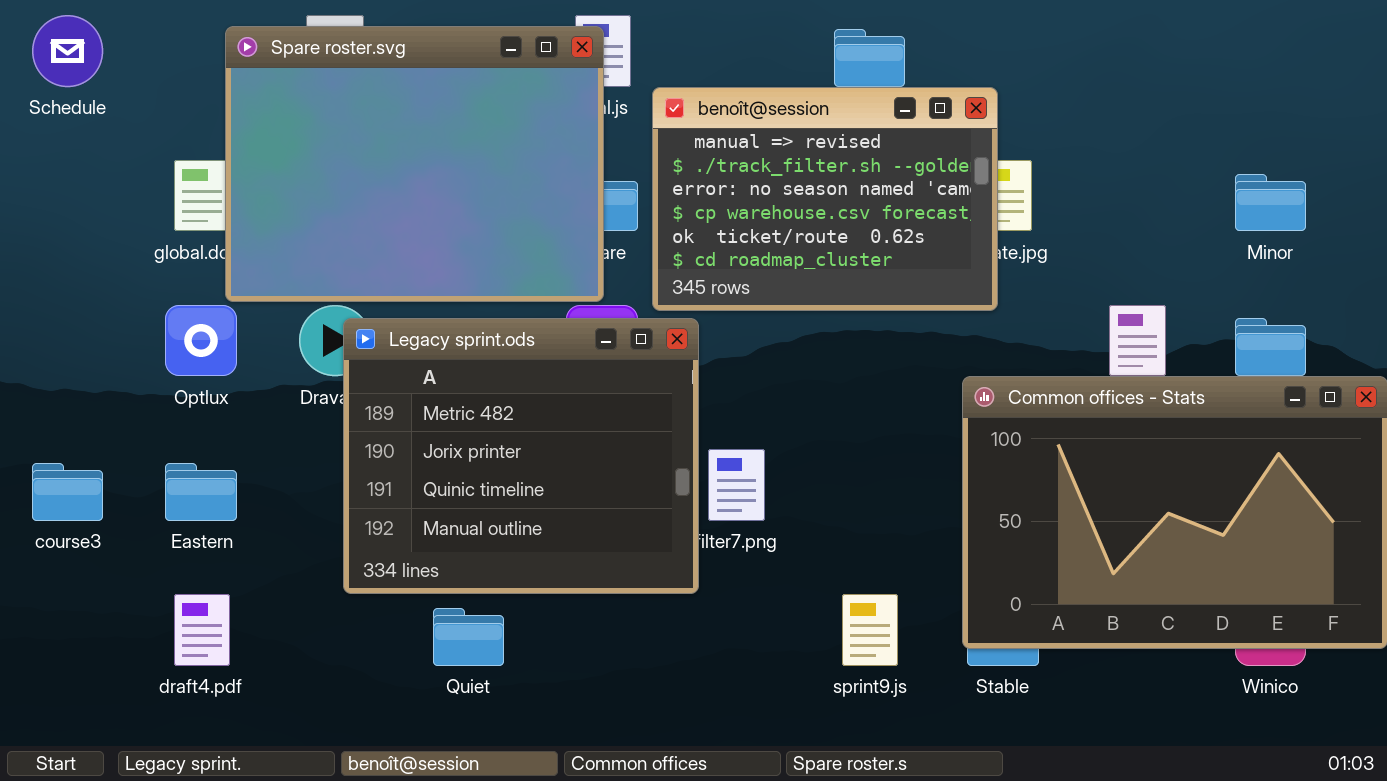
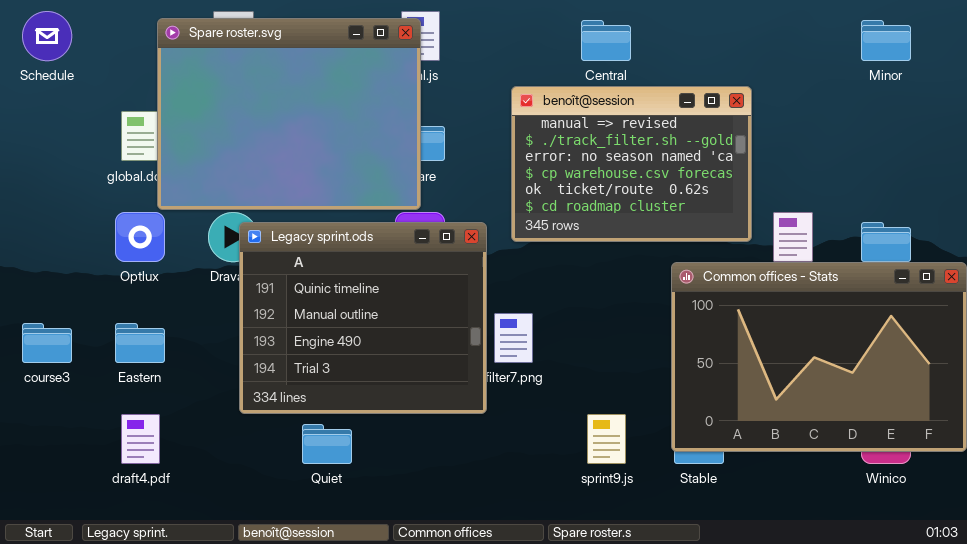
benoît@session: [652,87,998,311] -> [511,86,752,242], moved
Minor: [1235,174,1306,231] -> [861,20,911,61], moved
Legacy sprint.ods: [343,318,699,594] -> [239,222,487,414], scrolled down 2 rows

